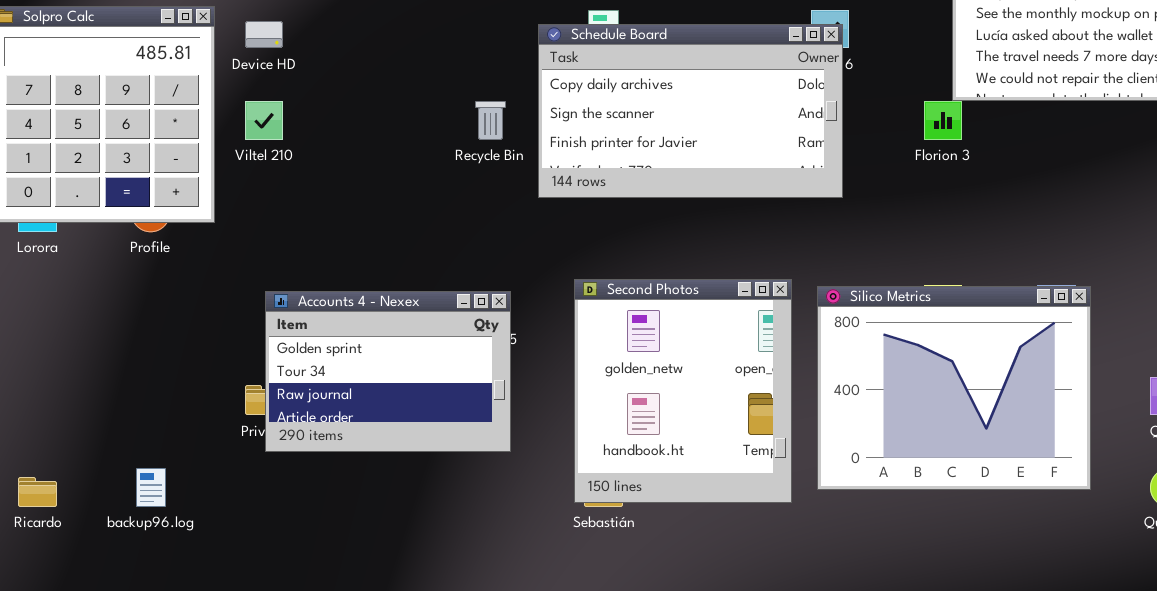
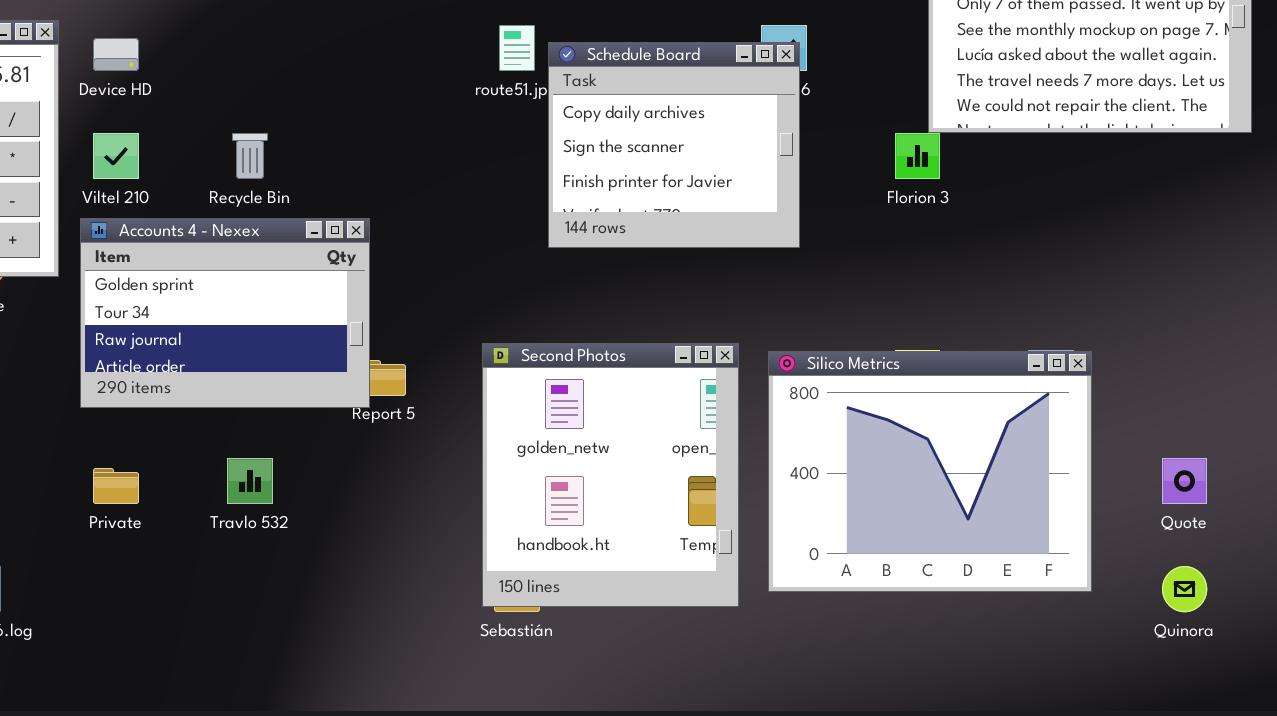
Schedule Board: [538,24,843,198] -> [548,42,800,248], resized
Recycle Bin: [475,101,506,140] -> [232,133,268,179], moved
Accounts 4 - Nexex: [265,291,511,452] -> [80,218,370,408], moved

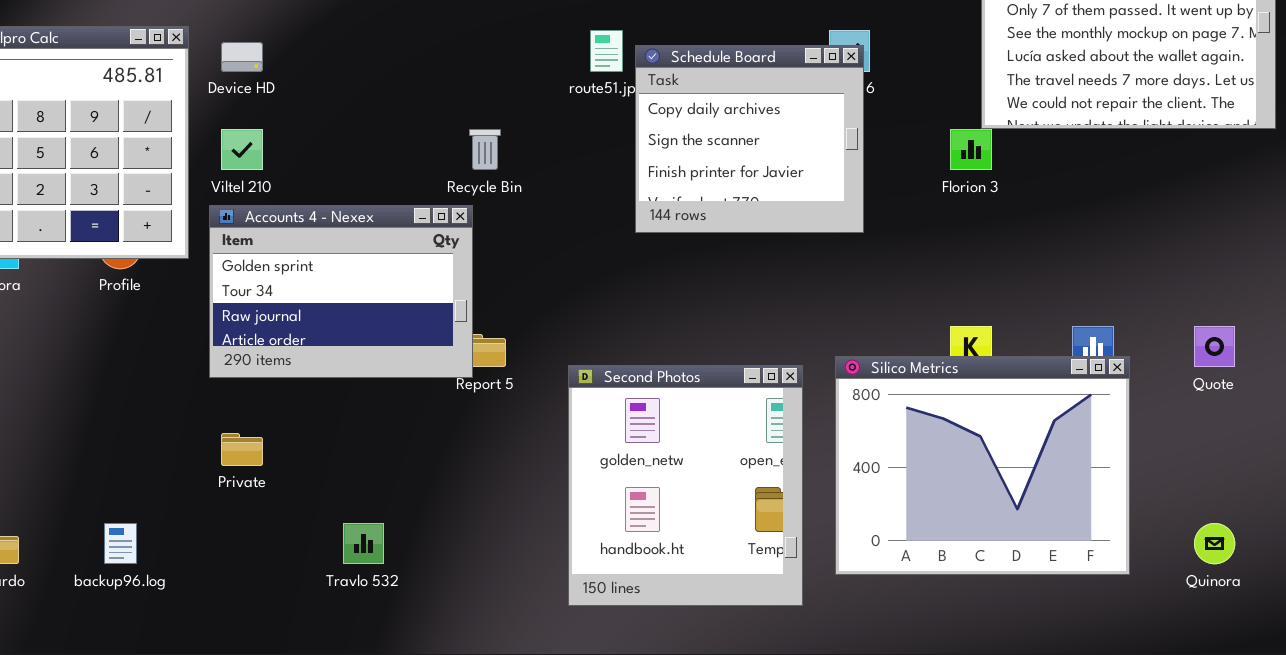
Recycle Bin: [232,133,268,179] -> [469,129,501,170], moved
Second Photos: [482,343,739,607] -> [568,365,803,606], moved
Silico Metrics: [768,351,1092,592] -> [835,356,1130,575], moved
Travlo 532: [227,458,273,504] -> [343,523,384,564], moved
Quote: [1162,458,1207,504] -> [1194,326,1235,367], moved

